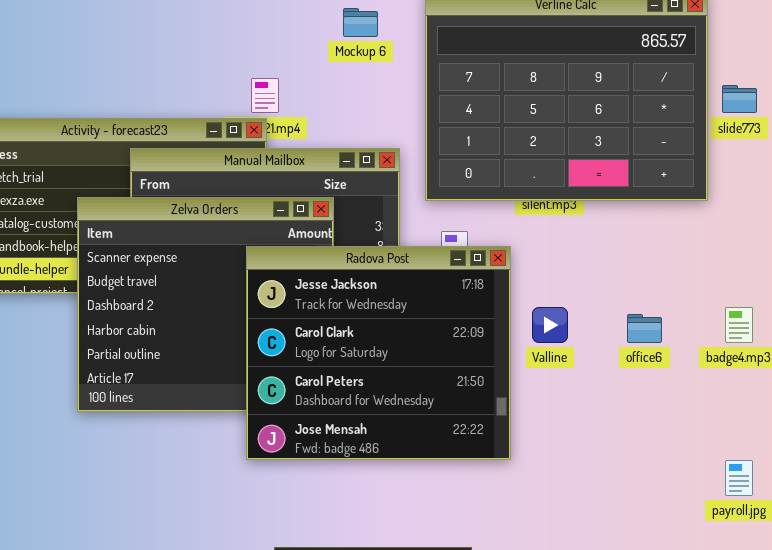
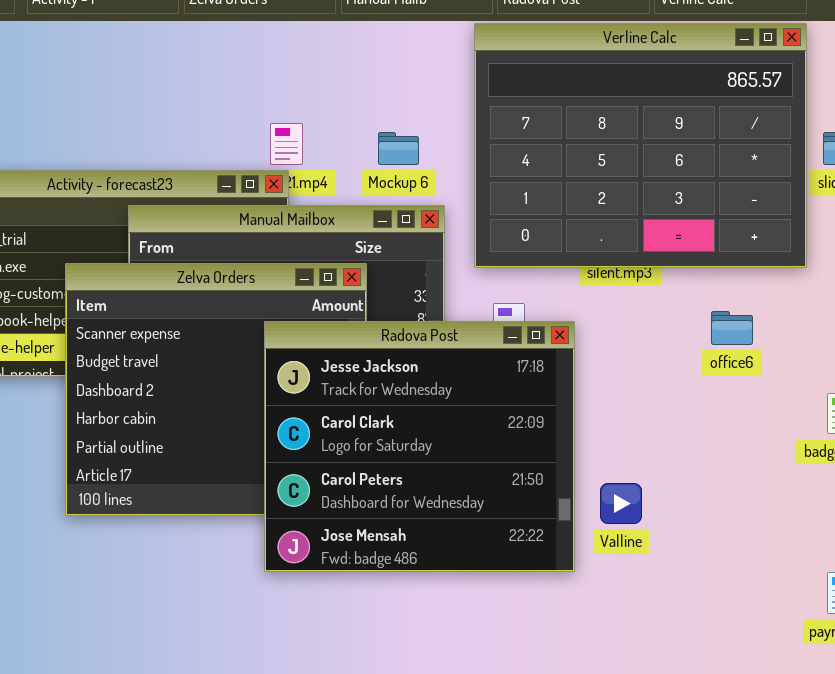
Mockup 6: [343,8,378,37] -> [378,132,419,165], moved
Valline: [532,307,568,343] -> [600,483,642,524], moved
office6: [627,314,662,343] -> [711,311,753,345], moved

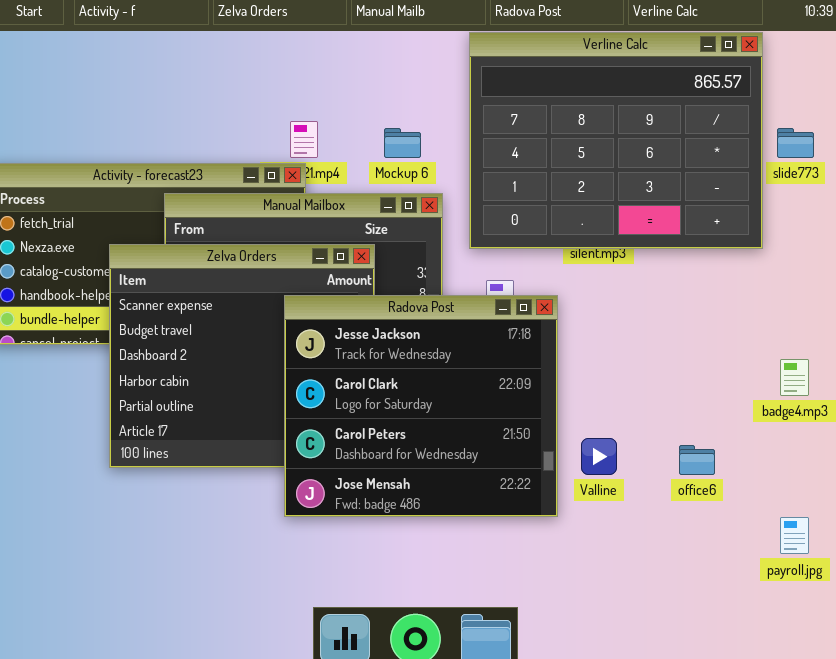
office6: [711,311,753,345] -> [679,445,715,475], moved

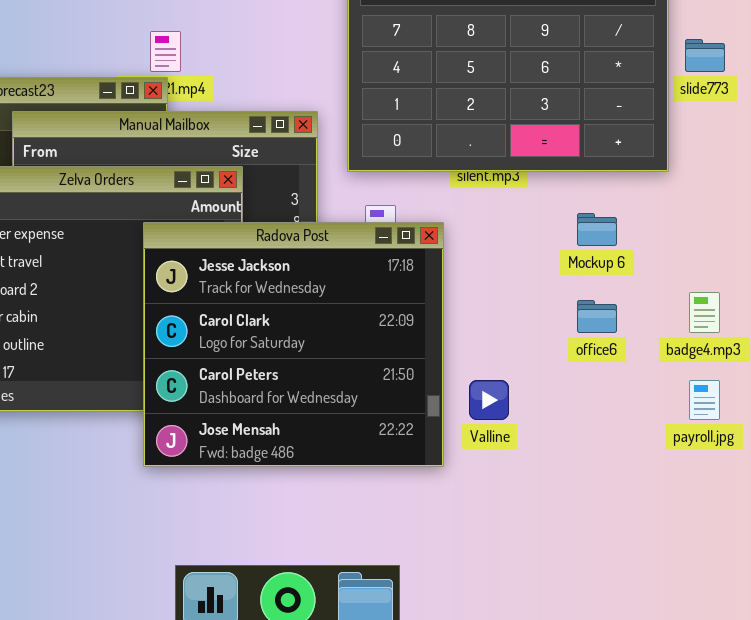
Mockup 6: [384,128,421,158] -> [577,213,617,246], moved
office6: [679,445,715,475] -> [577,300,617,333], moved
payroll.jpg: [780,517,809,554] -> [689,380,720,420], moved

